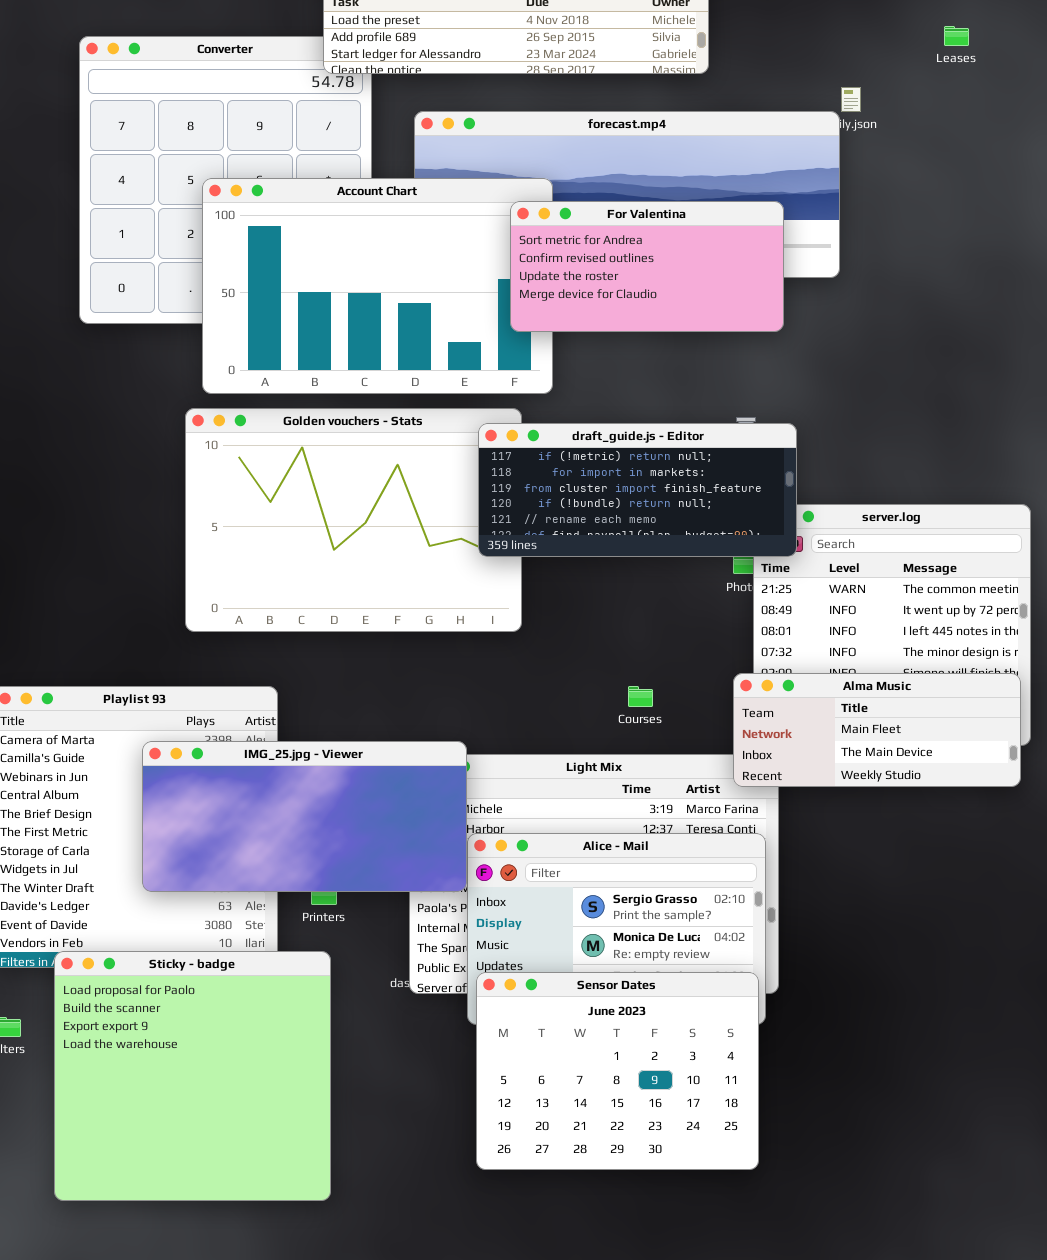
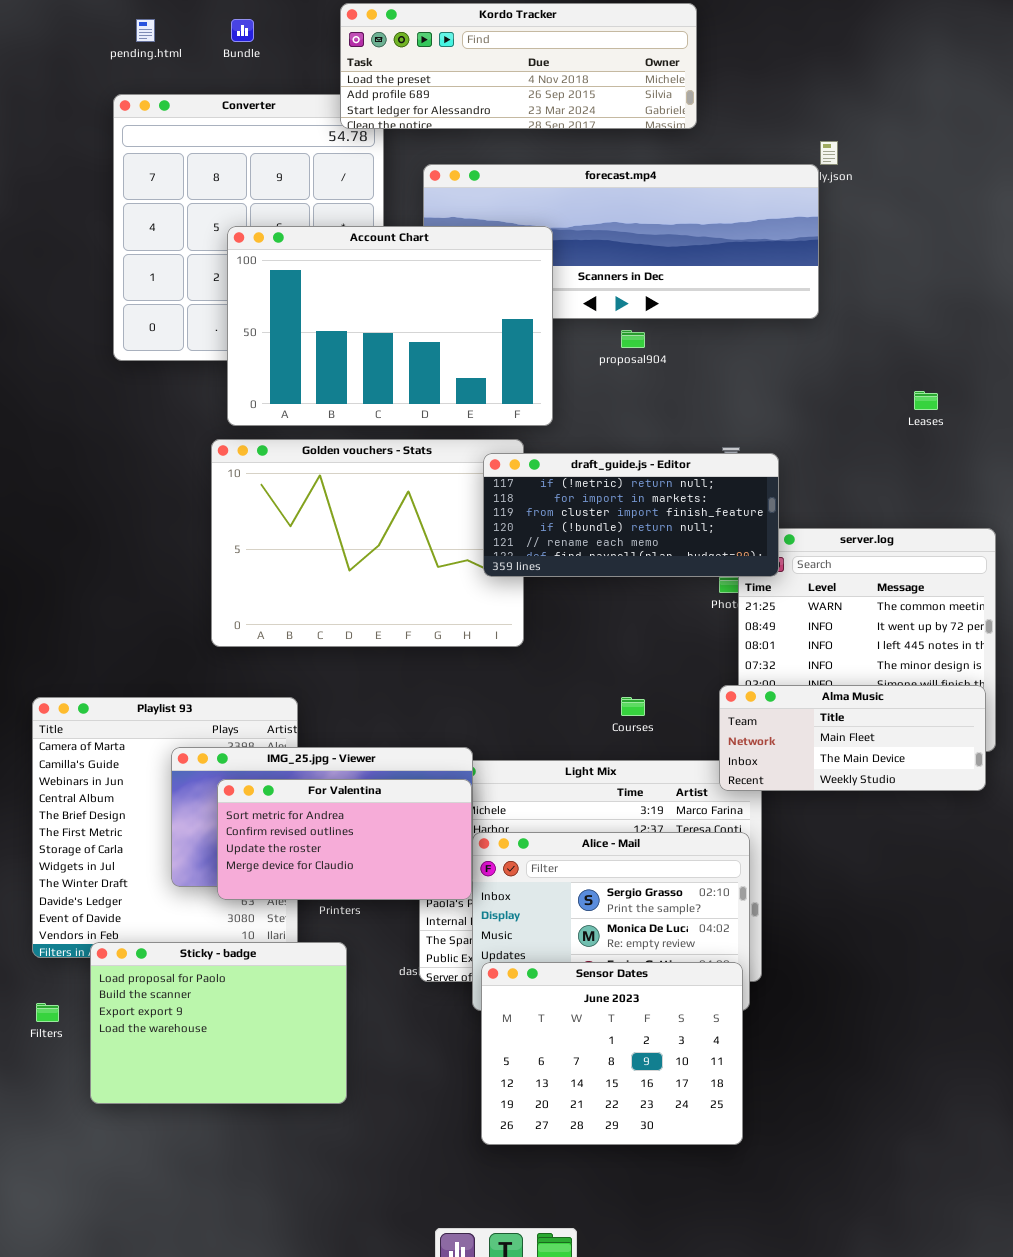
Leases: [944,26,969,46] -> [914,391,938,410], moved
For Valentina: [510,201,784,332] -> [217,779,472,900], moved
Sticky - badge: [54,951,331,1201] -> [90,942,347,1104], resized

